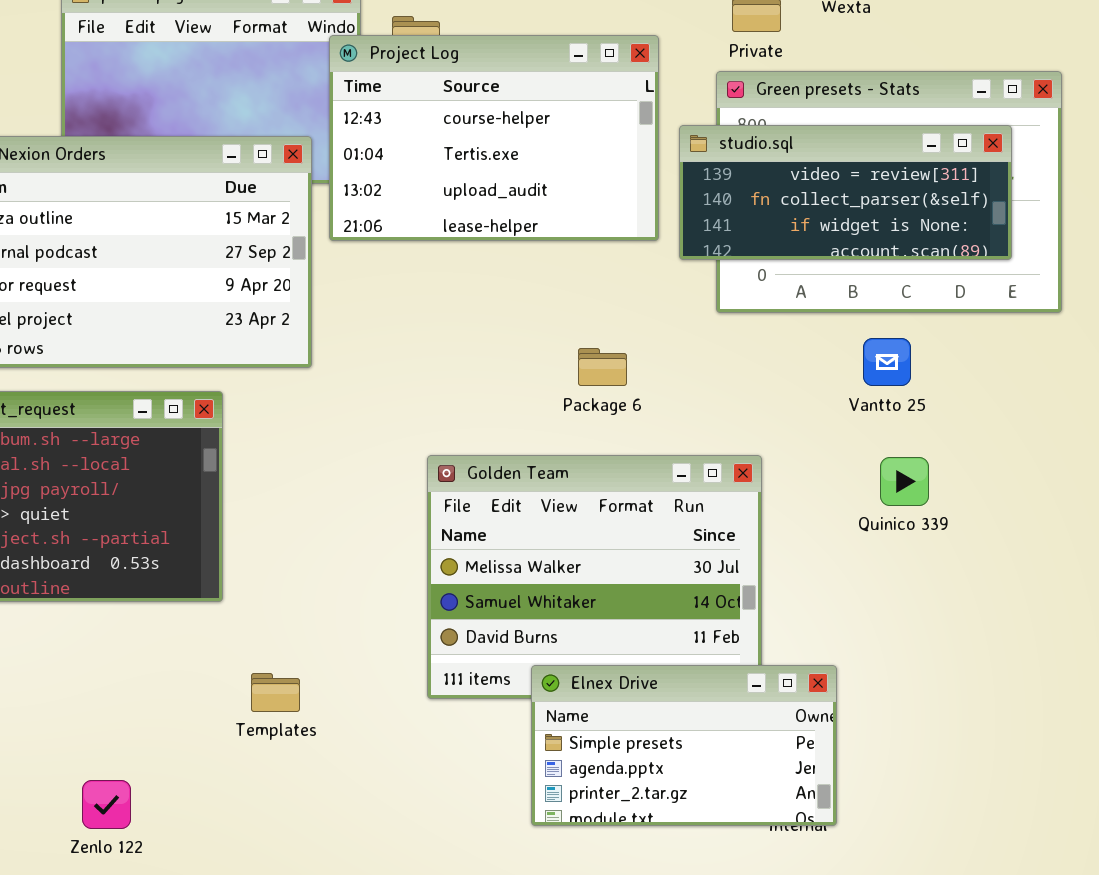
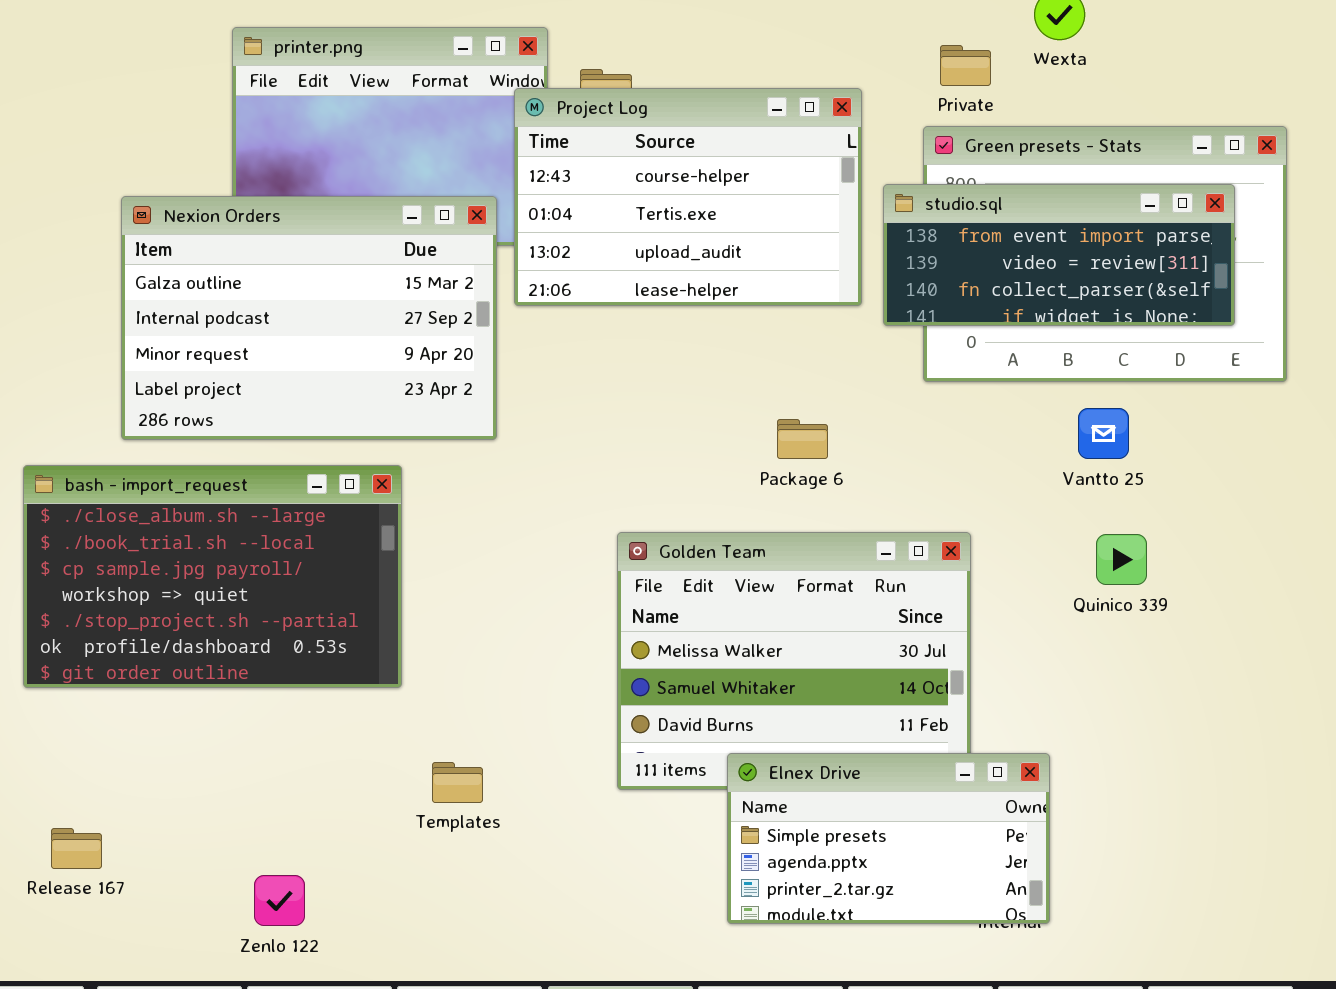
studio.sql: [679,125,1012,260] -> [883,184,1235,326], scrolled up 1 row

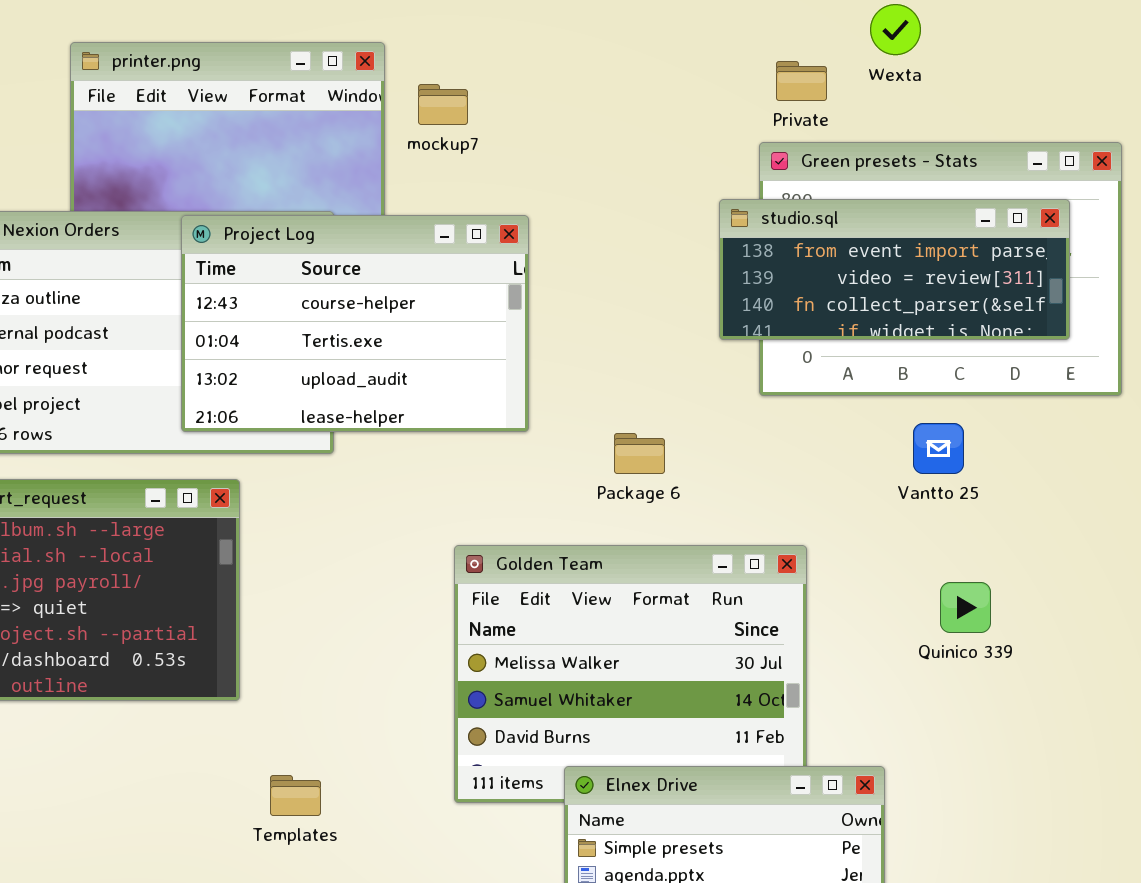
Project Log: [514,88,862,306] -> [181,215,529,432], moved
Quinico 339: [1096,534,1147,585] -> [940,582,991,633], moved

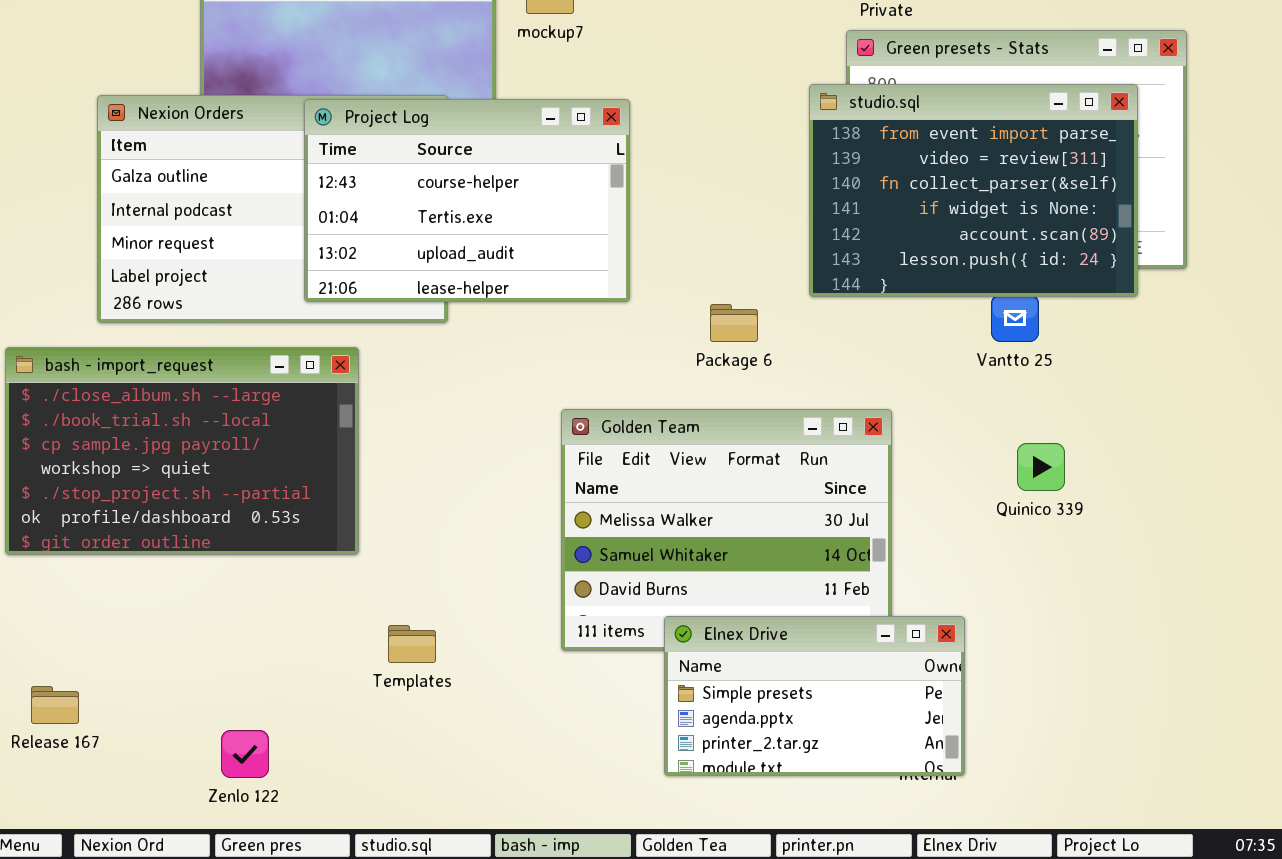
studio.sql: [719,199,1070,340] -> [809,84,1138,297], resized

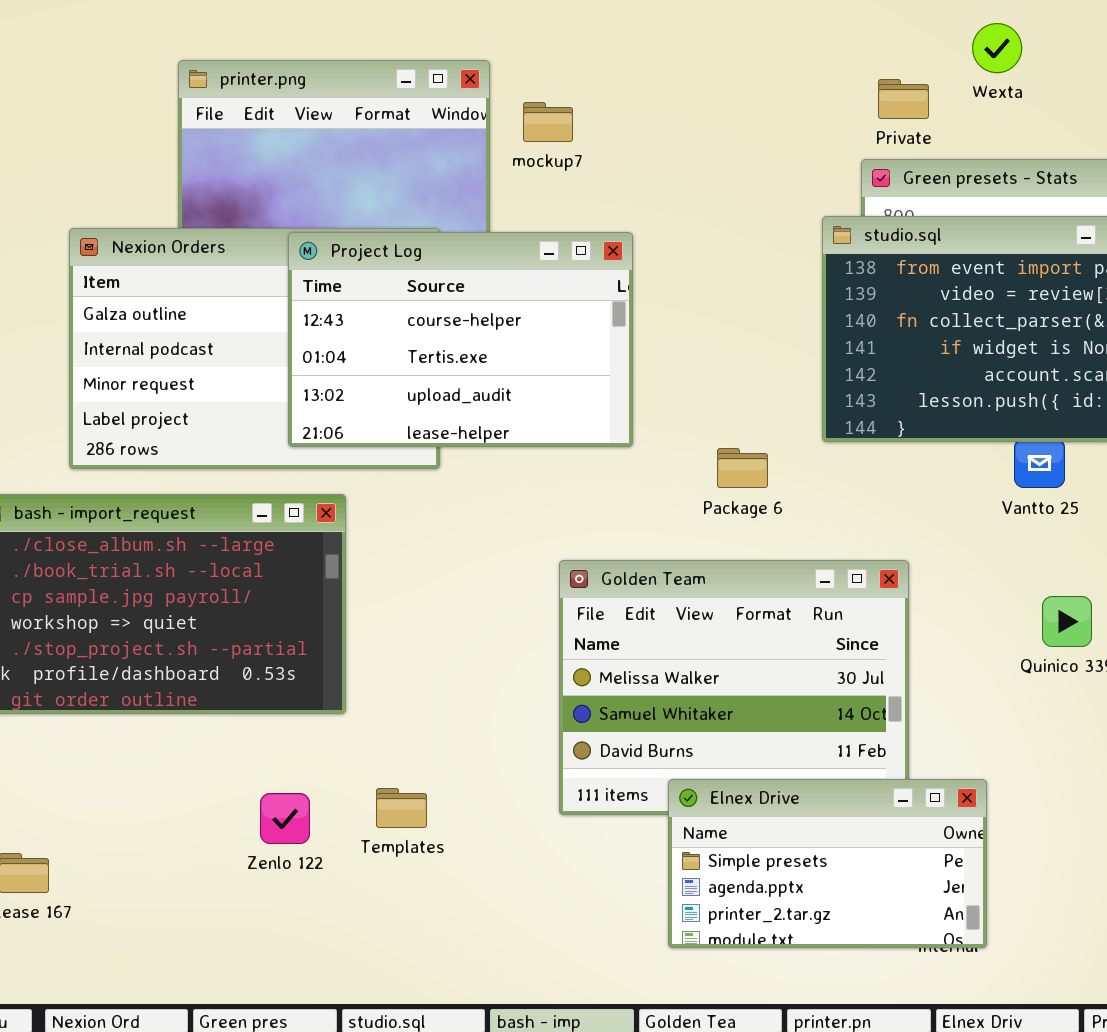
Zenlo 122: [221,730,269,778] -> [260,793,310,844], moved

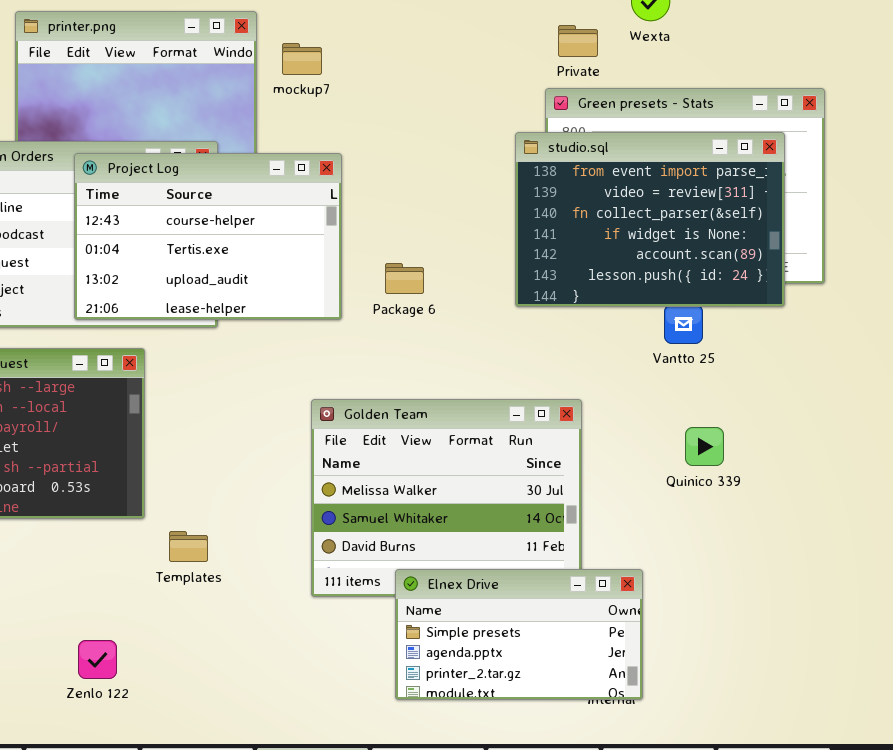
Project Log: [288,232,633,447] -> [74,153,342,320], moved
Package 6: [717,448,768,488] -> [385,263,424,294], moved
Templates: [376,788,427,828] -> [169,531,208,562], moved
Zenlo 122: [260,793,310,844] -> [78,640,117,679], moved

